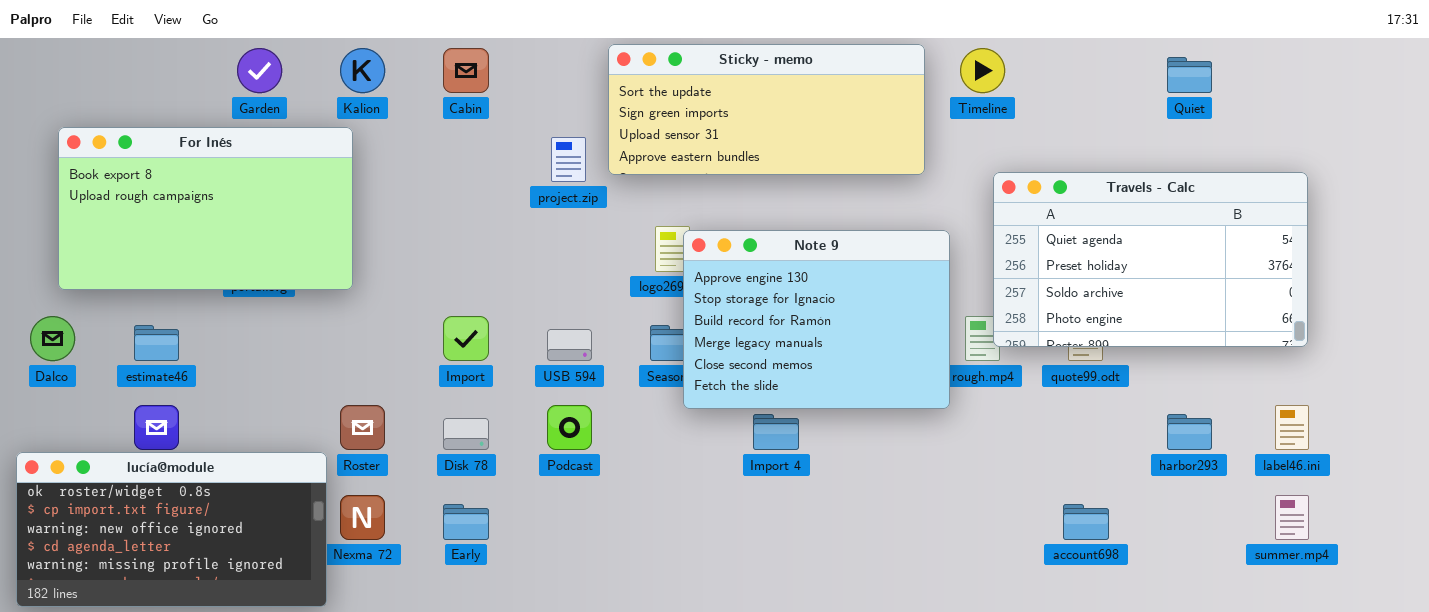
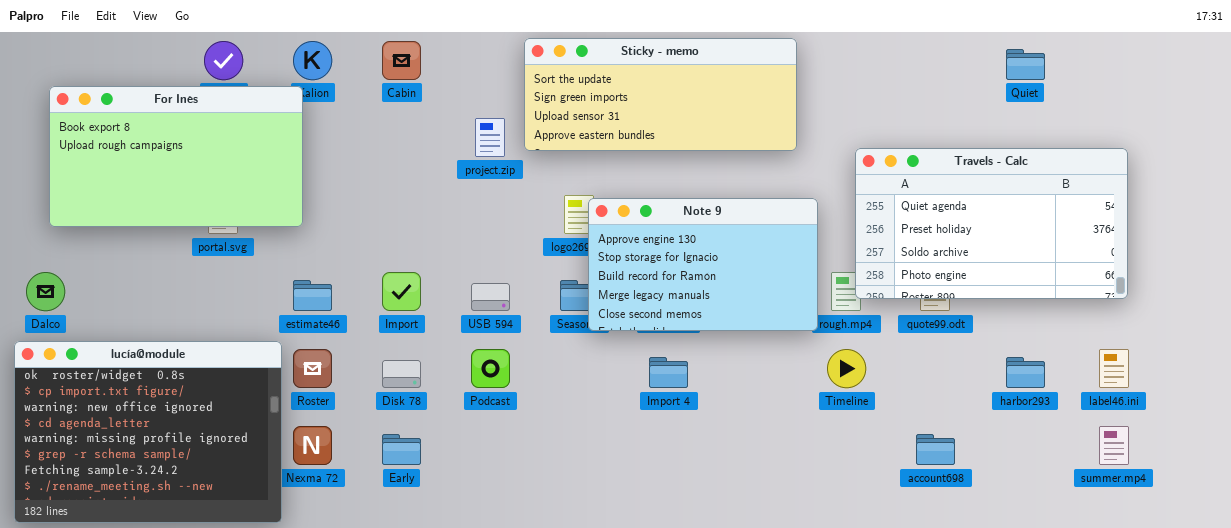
Timeline: [960,48,1005,93] -> [827,349,866,388], moved
For Inés: [58,127,353,290] -> [49,86,303,227], moved
Note 9: [683,230,950,409] -> [588,198,818,331], resized
estimate46: [134,325,179,361] -> [293,280,332,311], moved
lucía@module: [16,452,327,607] -> [14,341,282,523], resized

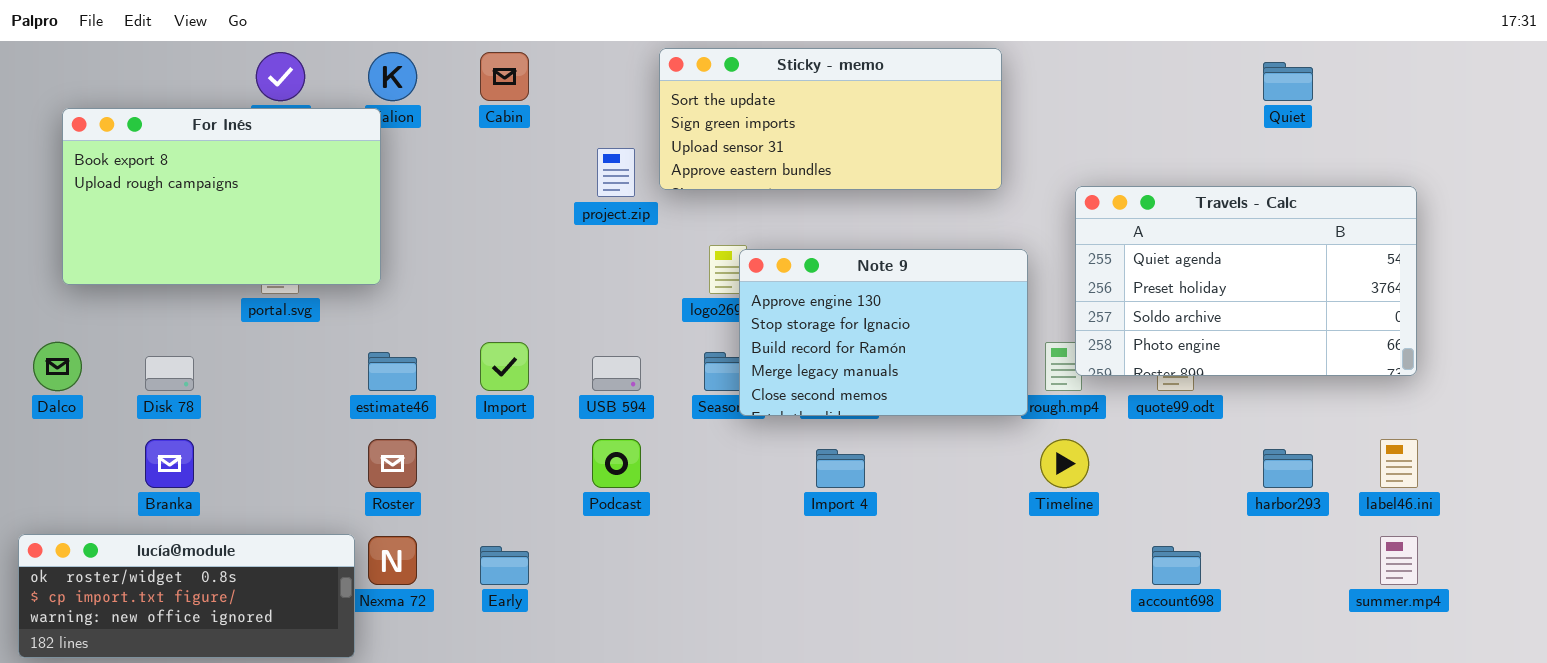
lucía@module: [14,341,282,523] -> [18,534,355,658], resized
Disk 78: [382,360,421,388] -> [145,356,194,391], moved

